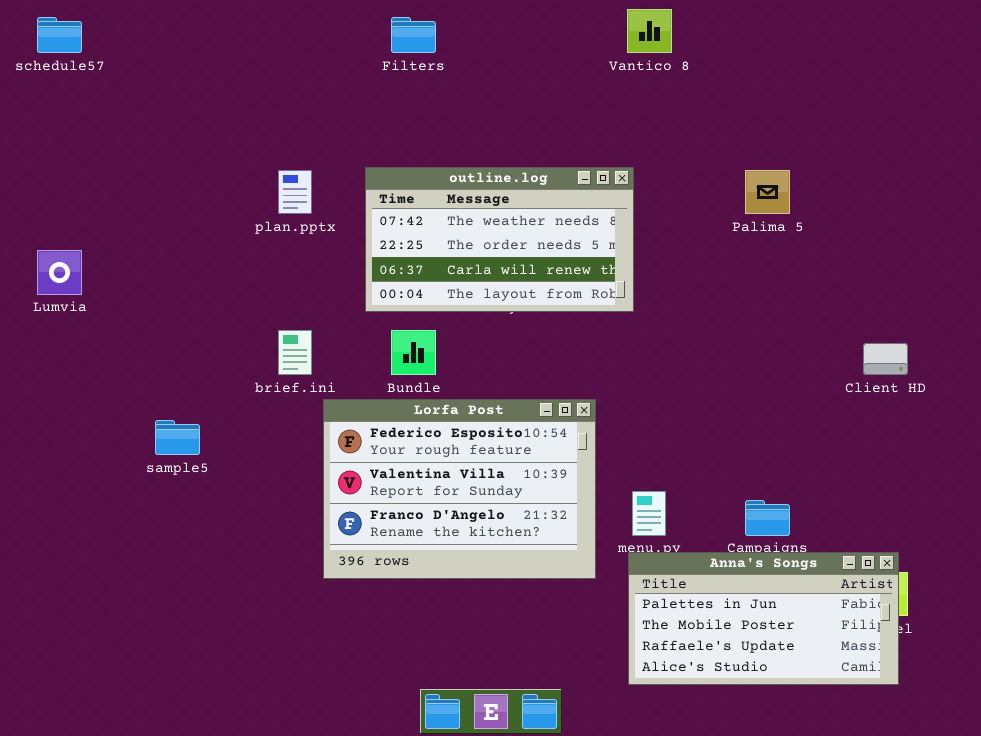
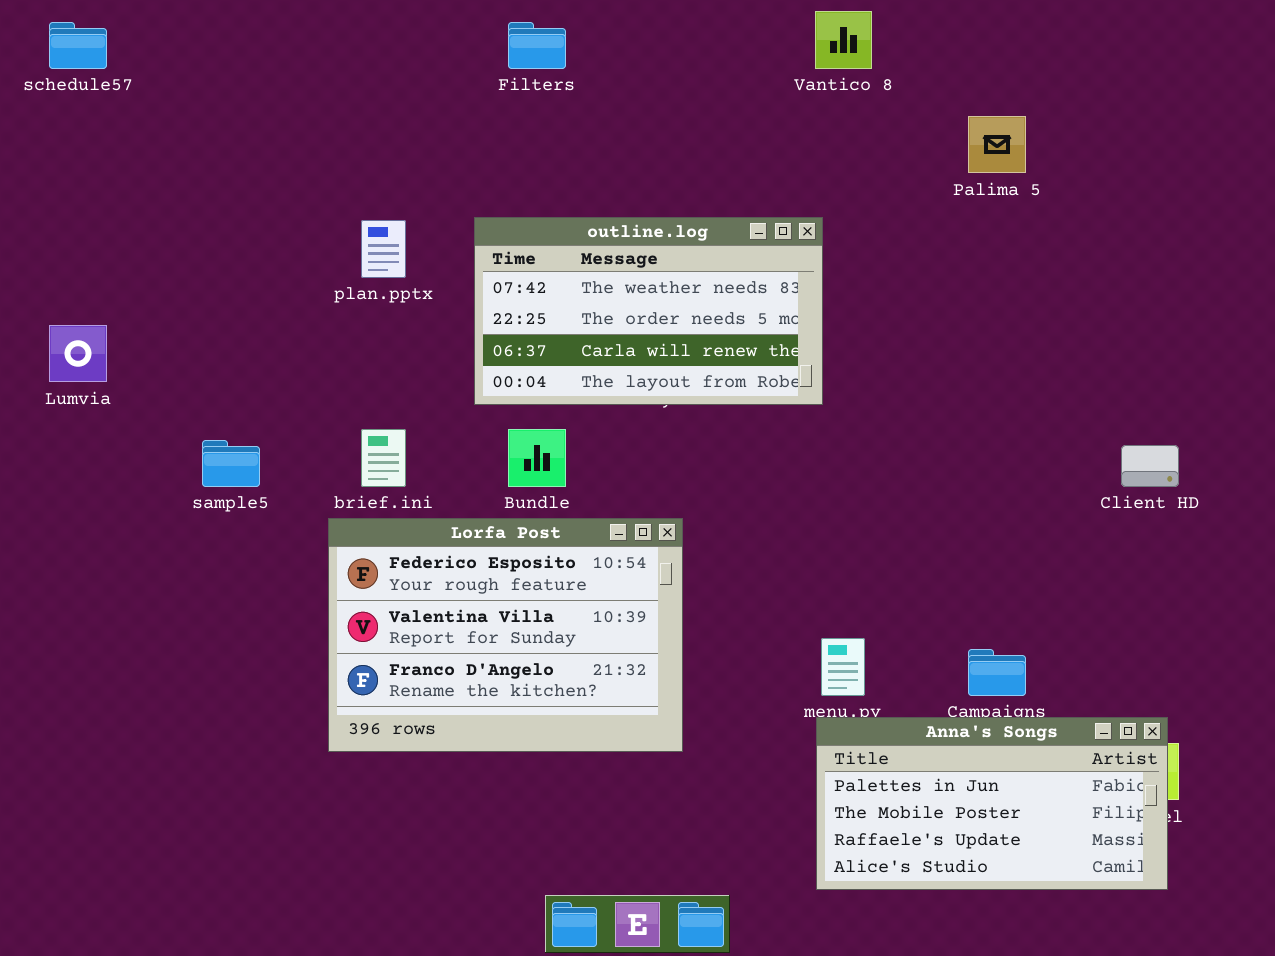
Palima 5: [745,170,790,214] -> [968,116,1026,173], moved
Lorfa Post: [323,399,596,579] -> [328,518,683,752], moved
sample5: [155,420,200,455] -> [202,440,260,487], moved

